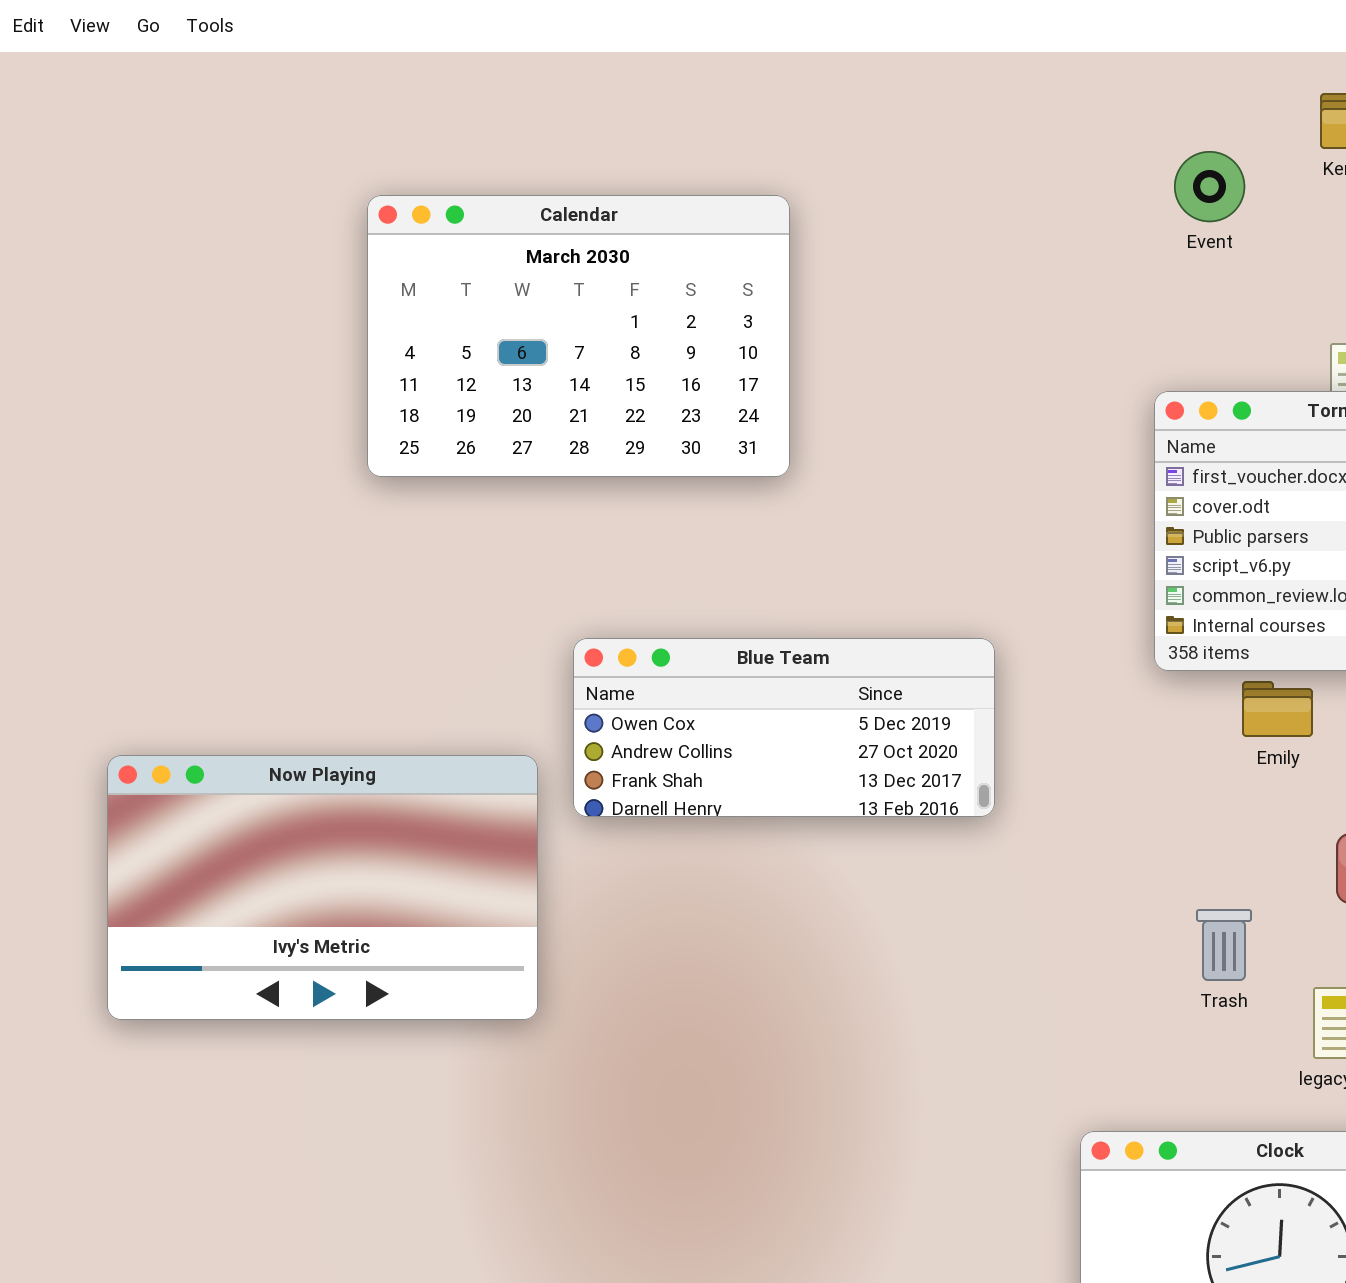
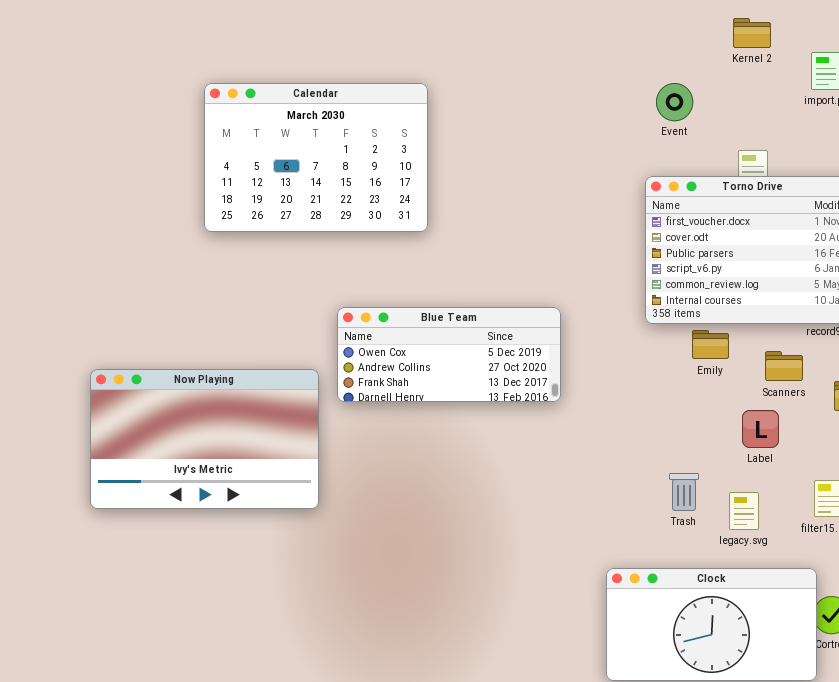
Event: [1174,151,1245,222] -> [656,83,693,121], moved
Calendar: [367,195,790,477] -> [204,83,428,232], moved
Trash: [1196,909,1252,981] -> [669,473,699,511], moved

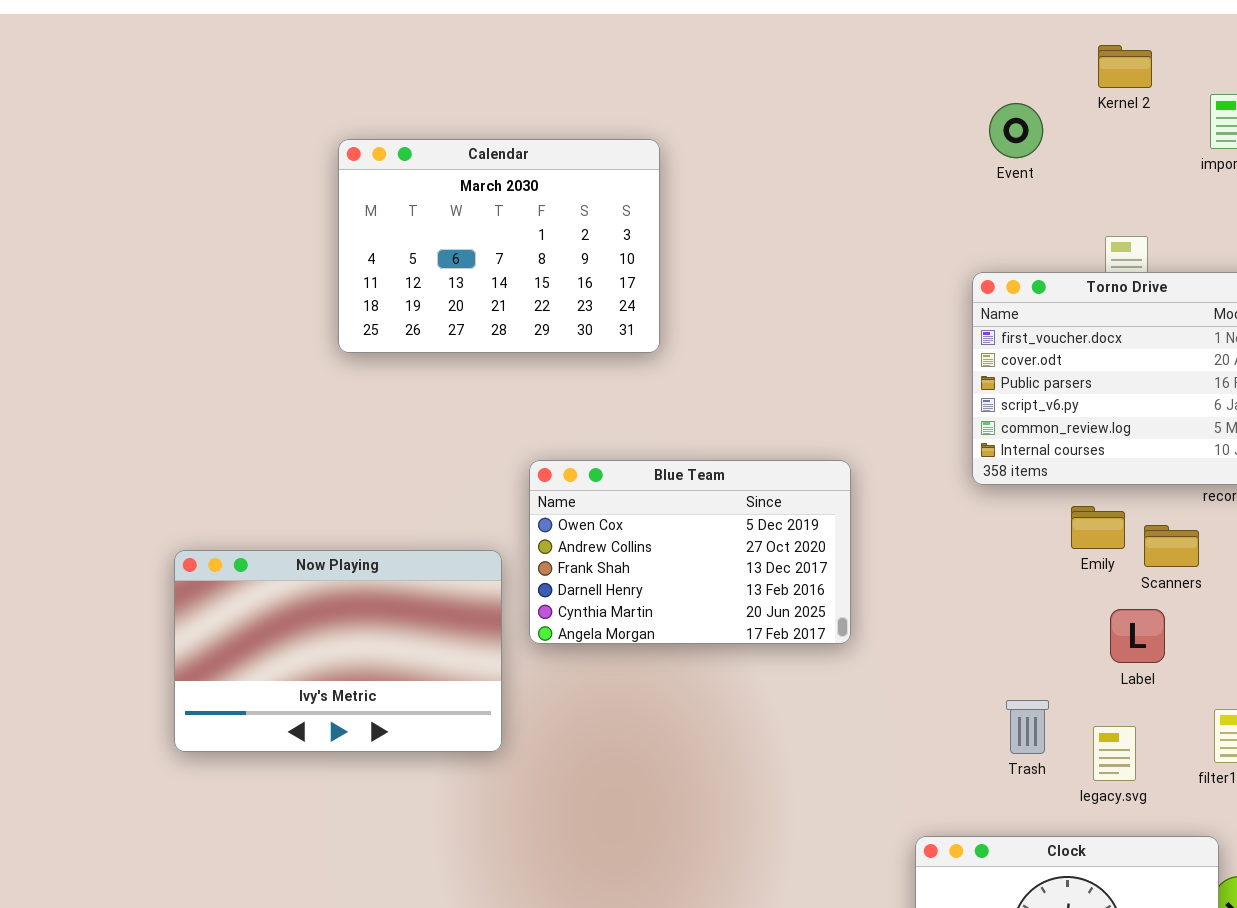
Event: [656,83,693,121] -> [989,103,1043,158], moved
Blue Team: [337,307,561,402] -> [529,460,851,644], resized
Emily: [692,330,729,359] -> [1071,506,1125,549], moved

